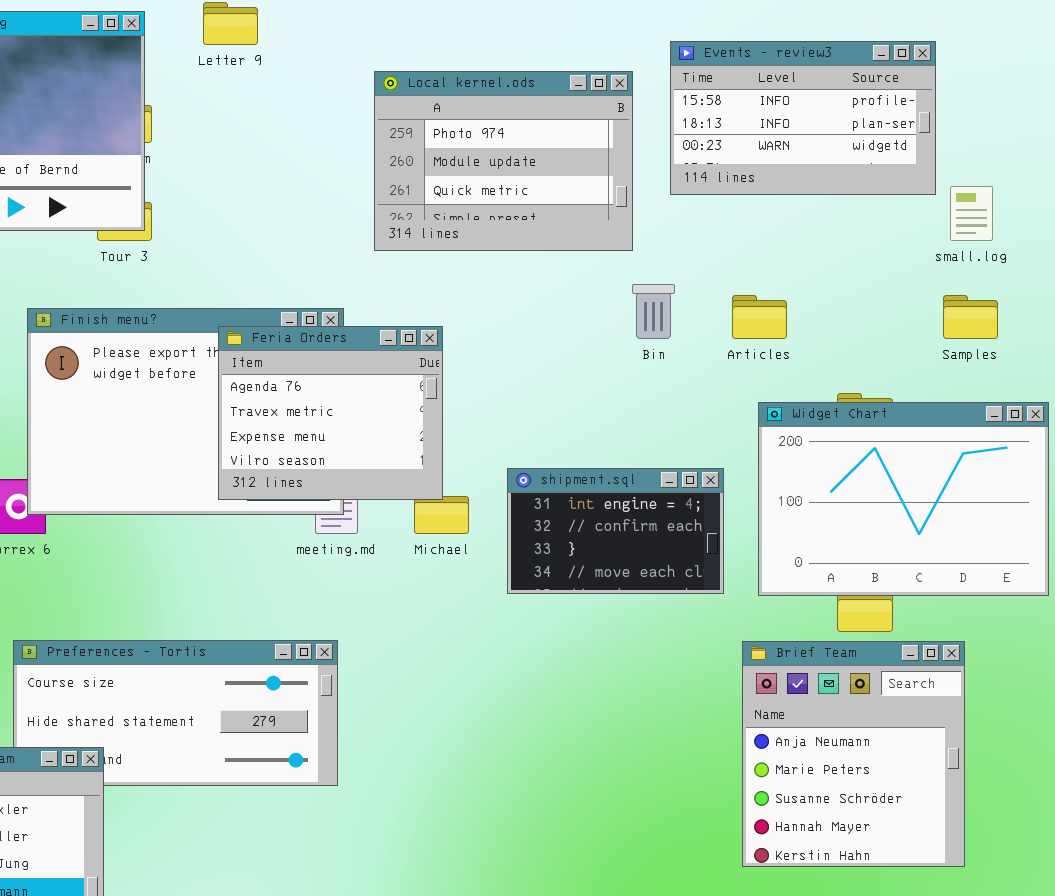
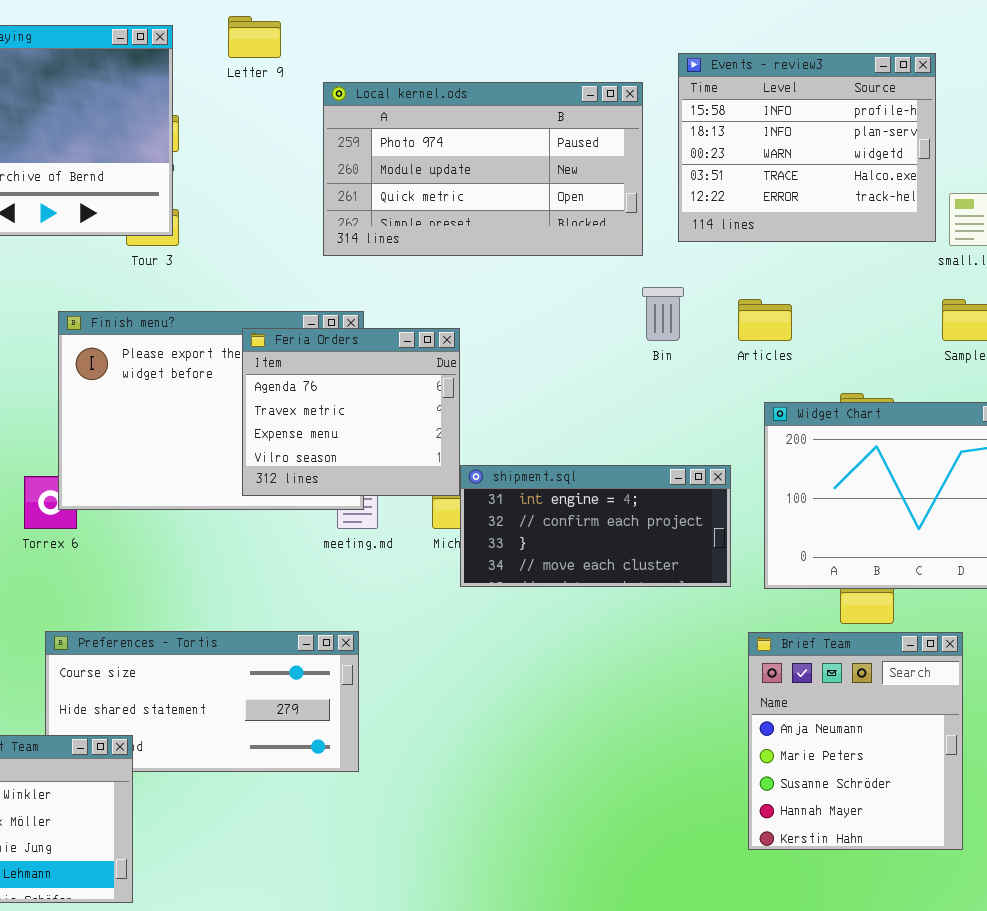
Events - review3: [670,41,936,195] -> [678,53,936,242], resized
Local kernel.ods: [374,71,633,251] -> [323,82,643,256], resized
shipment.sql: [507,468,724,594] -> [460,465,731,587], resized

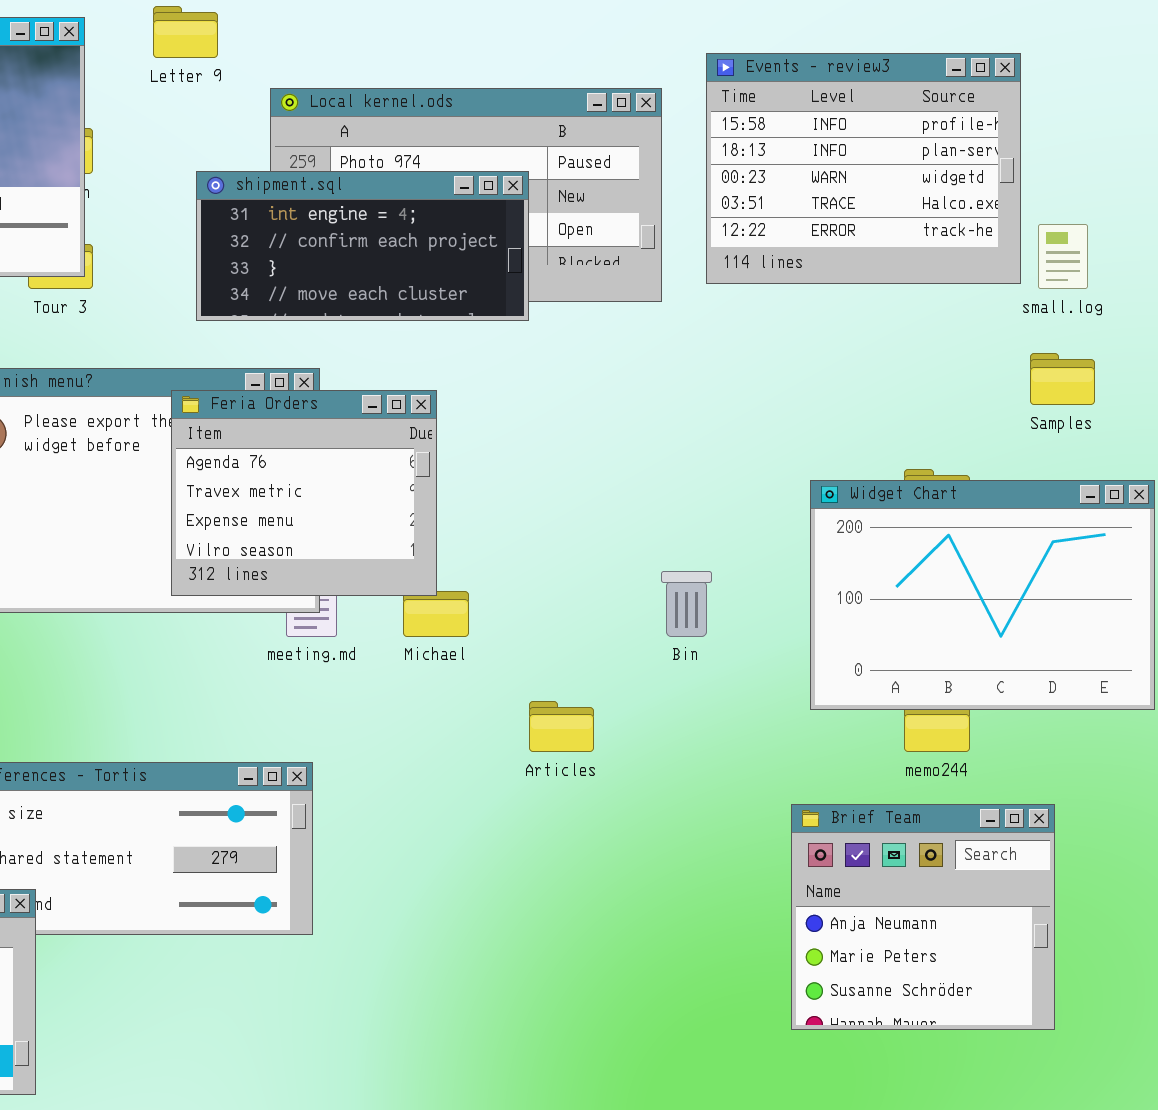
Bin: [642,287,684,341] -> [661,571,712,637], moved
Articles: [738,299,792,341] -> [529,701,594,752], moved
shipment.sql: [460,465,731,587] -> [196,171,529,321], moved
Brief Team: [748,632,963,850] -> [791,804,1055,1030], resized

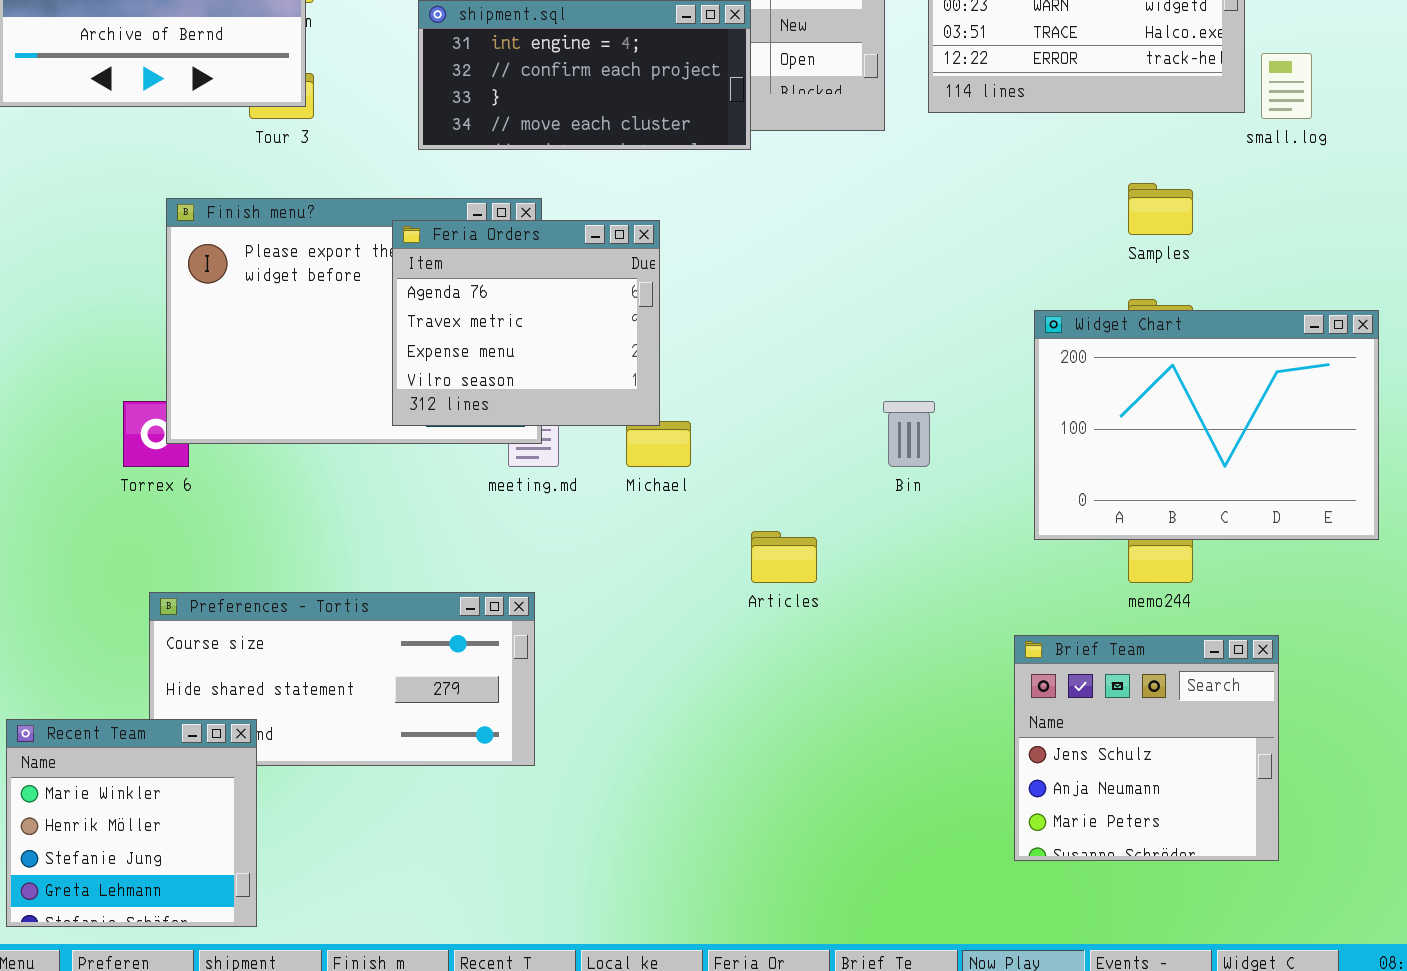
Samples: [1030,353,1095,405] -> [1128,183,1193,235], moved
Brief Team: [791,804,1055,1030] -> [1014,635,1279,861], scrolled up 1 row

